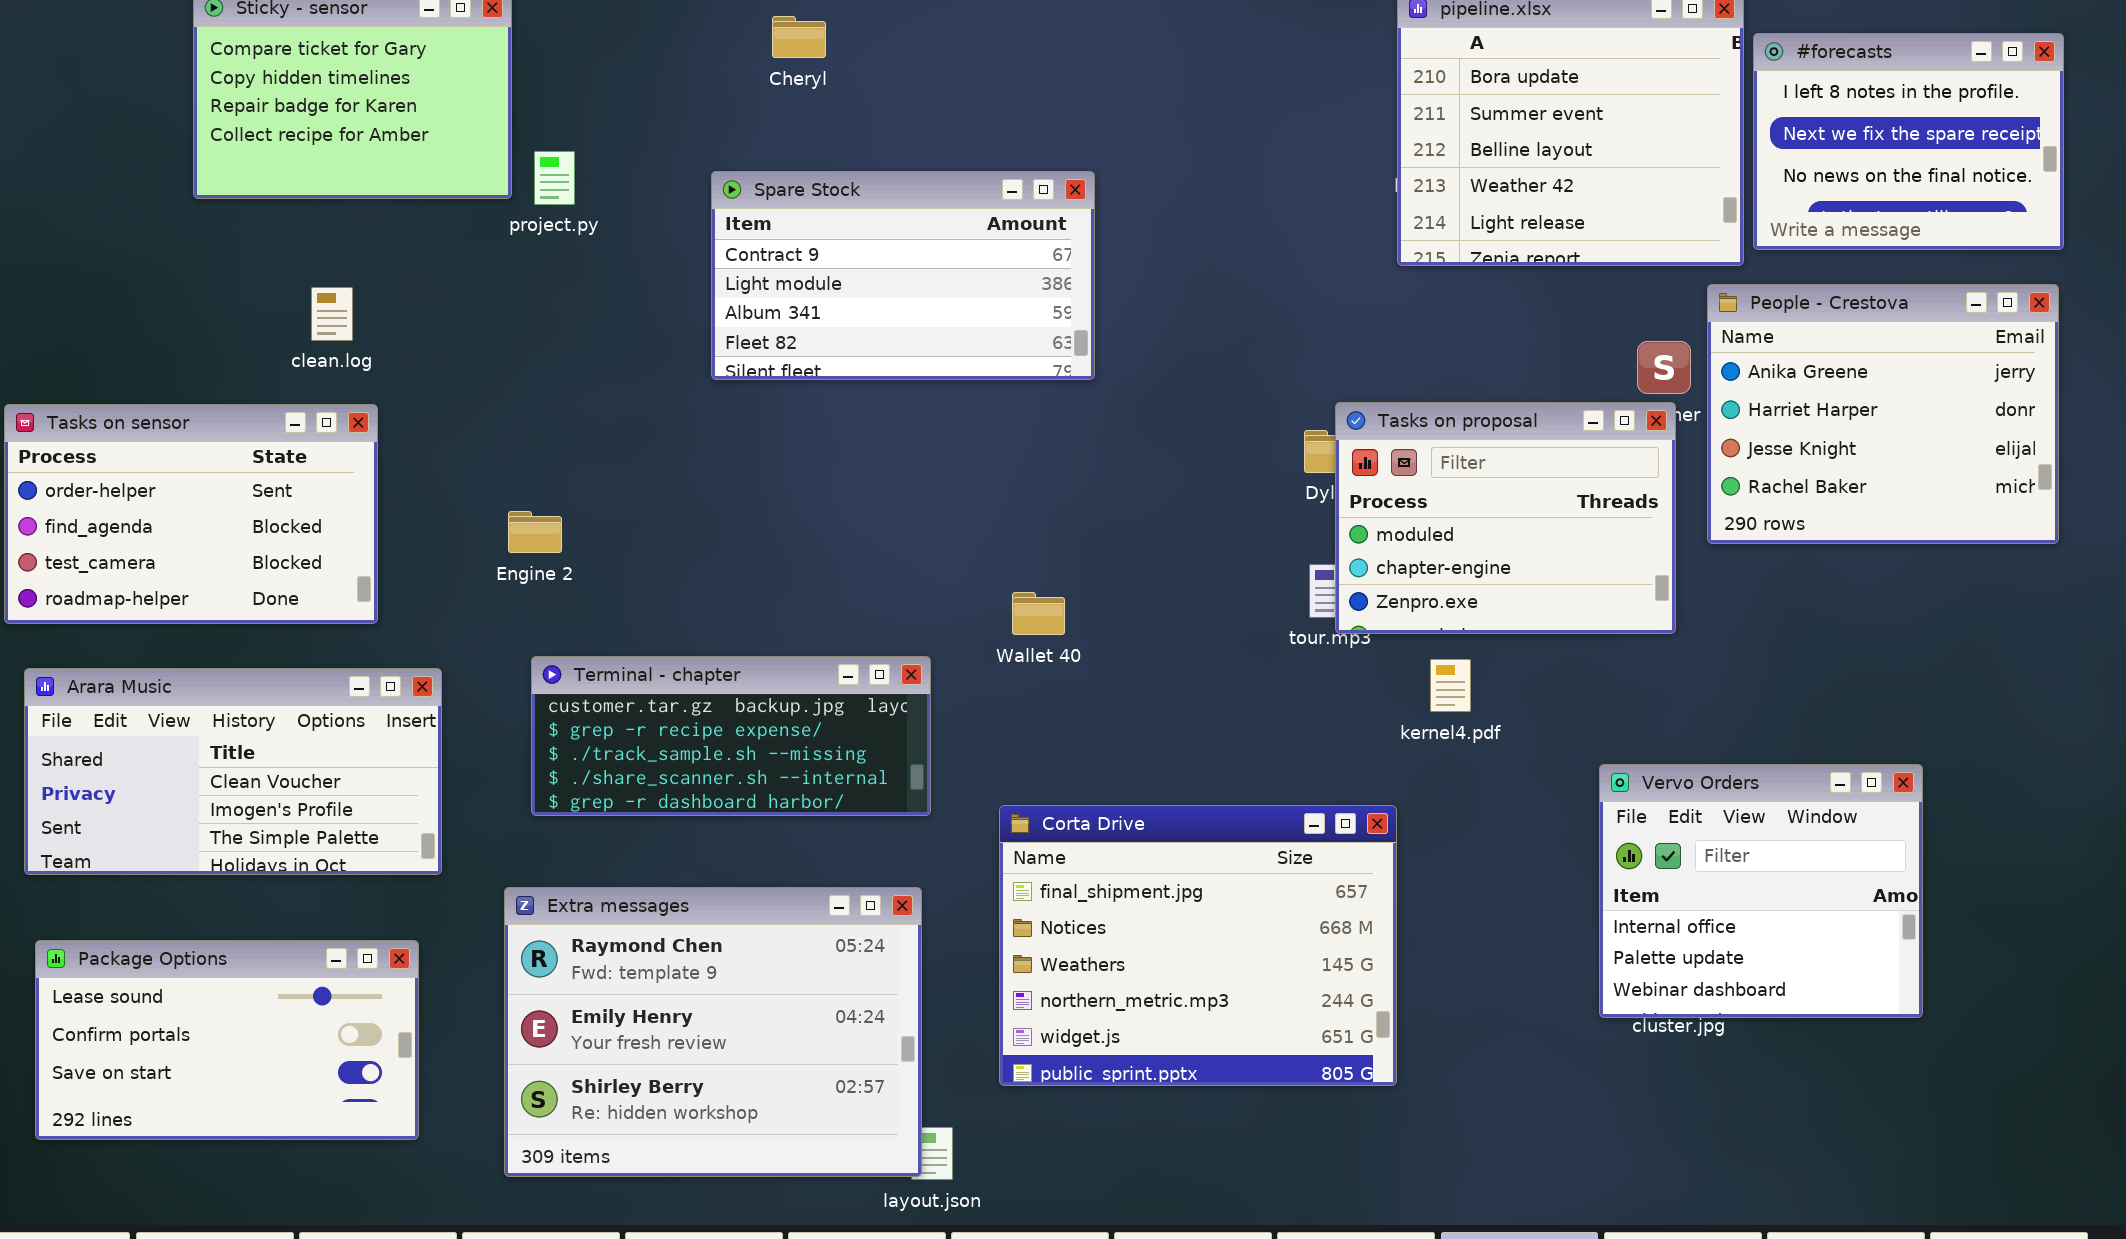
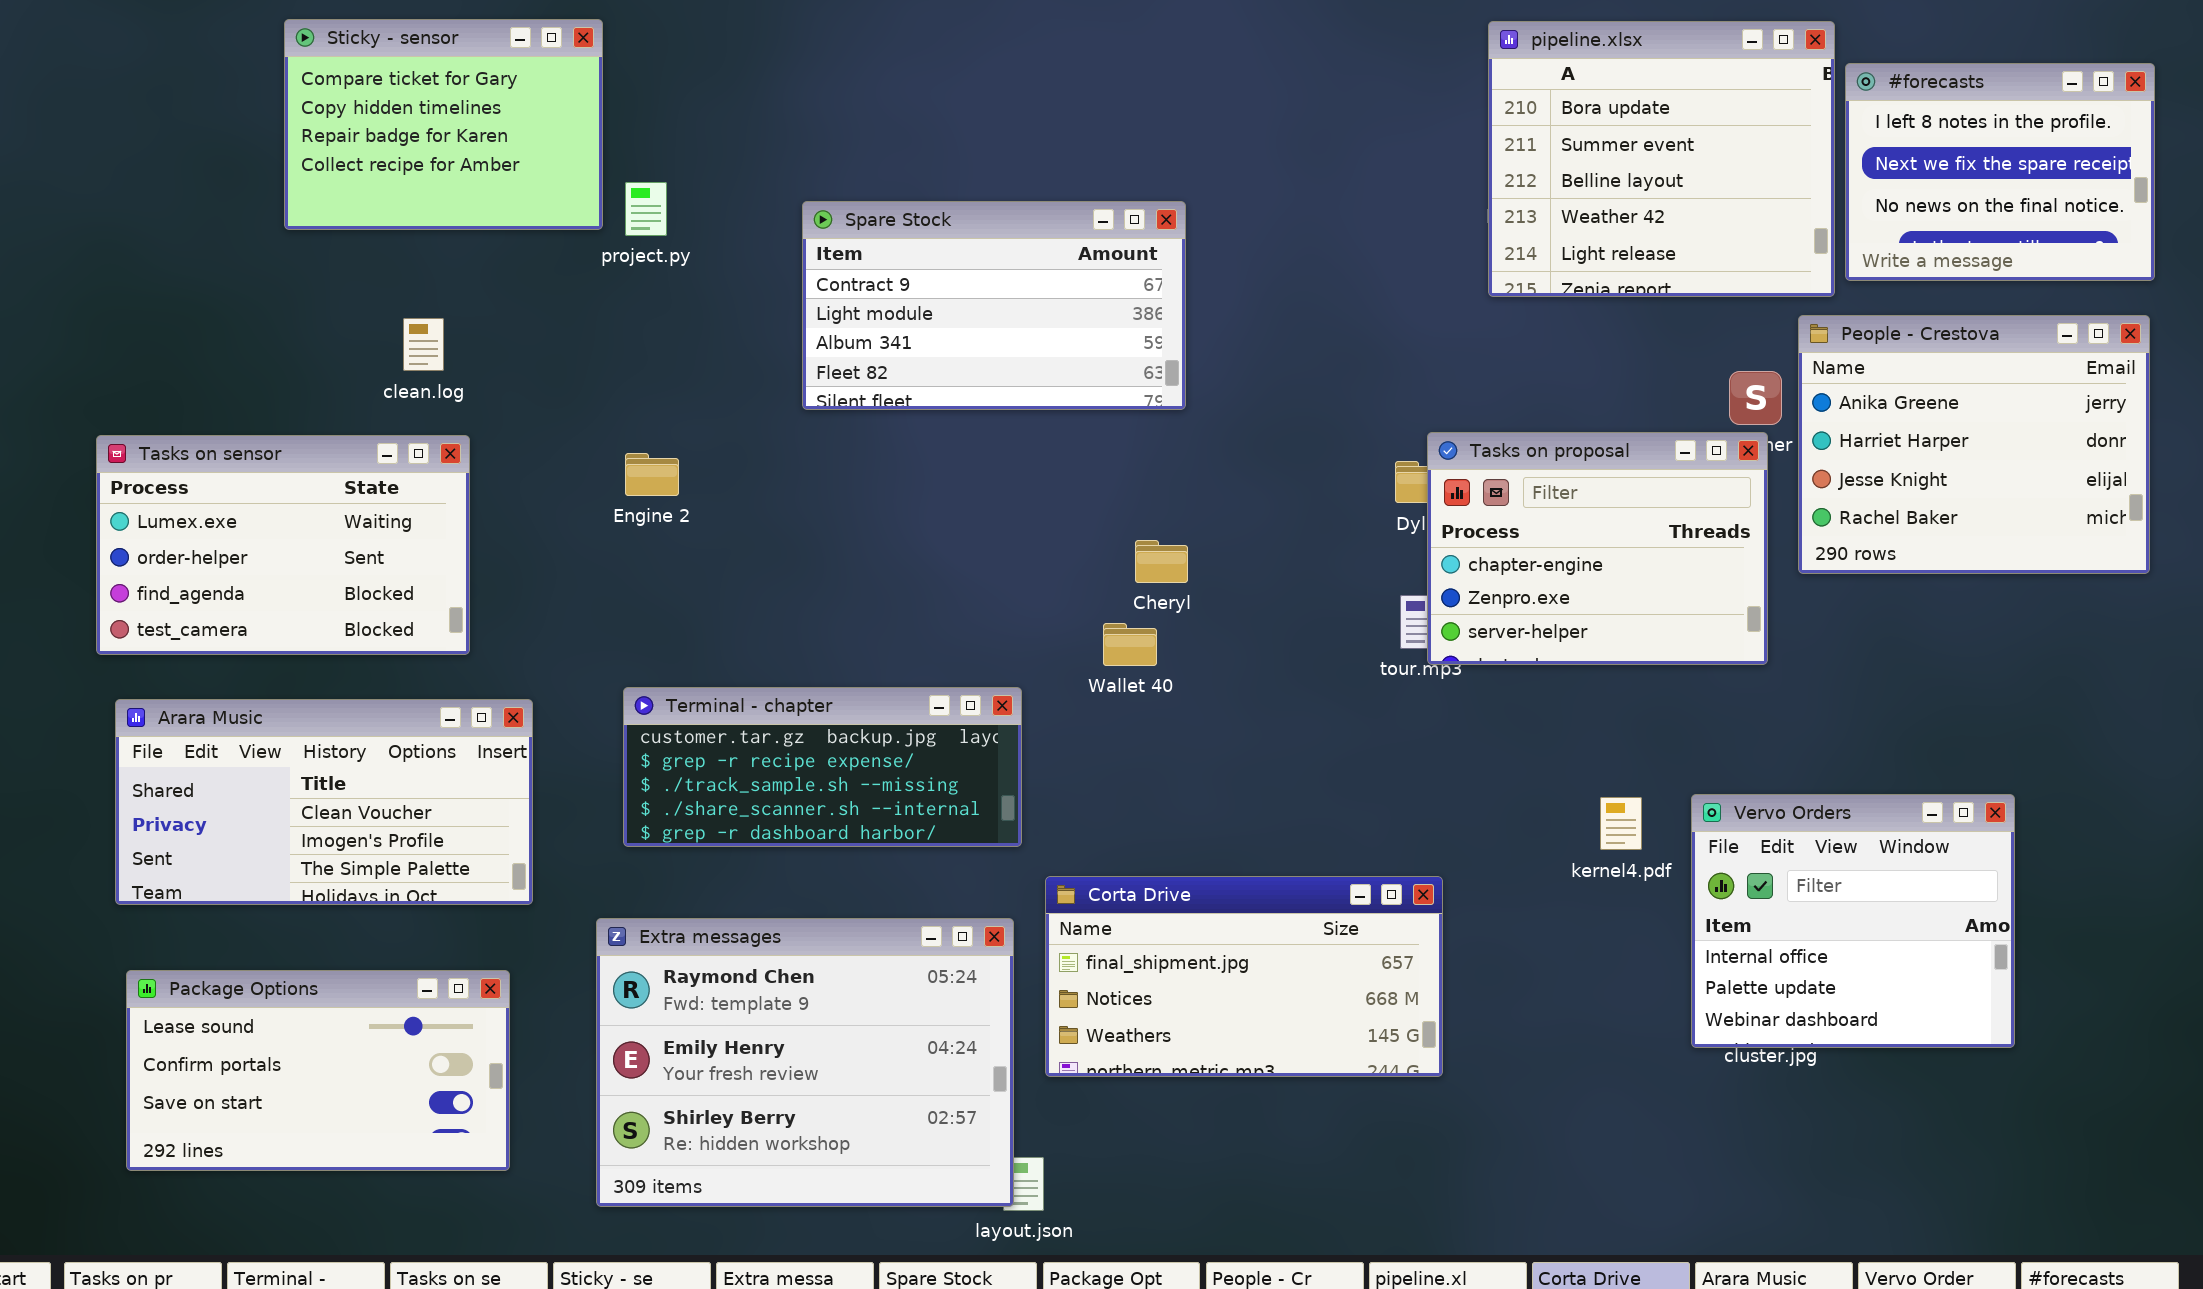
Cheryl: [772,16,826,58] -> [1135,540,1188,583], moved
Tasks on proposal: [1335,402,1676,634] -> [1427,432,1768,665], scrolled down 1 row
Tasks on sensor: [4,404,378,624] -> [96,435,470,655], scrolled up 1 row
Engine 2: [508,511,562,553] -> [625,453,679,496], moved
kernel4.pdf: [1430,659,1471,712] -> [1600,797,1642,850], moved
Corta Drive: [999,805,1397,1086] -> [1045,876,1443,1077], moved, resized

